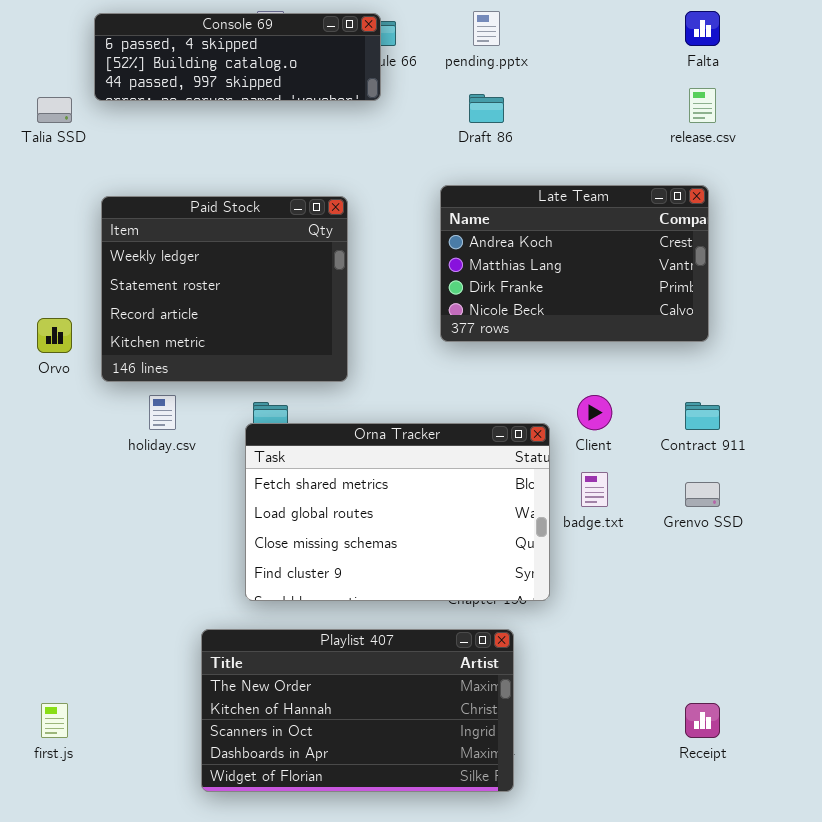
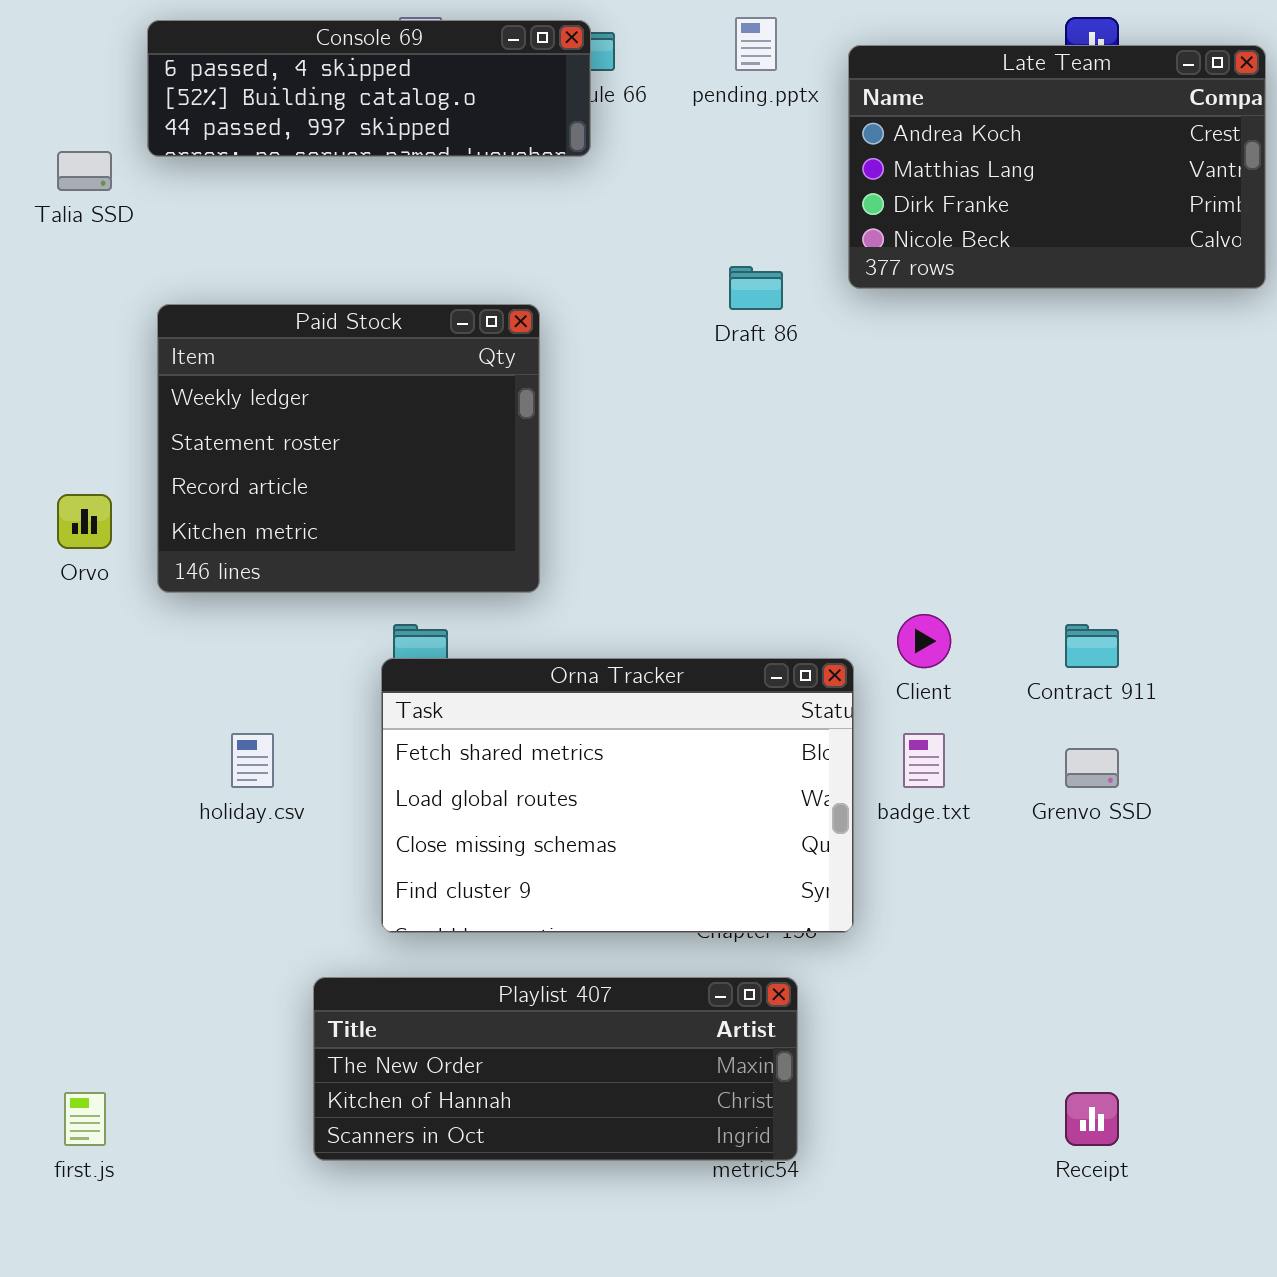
Draft 86: [469,94,504,123] -> [729,266,783,310], moved
Late Team: [440,185,709,342] -> [848,45,1266,289], moved
holiday.csv: [149,395,176,430] -> [231,733,274,788], moved
Playlist 407: [201,629,514,792] -> [313,977,798,1161], resized

